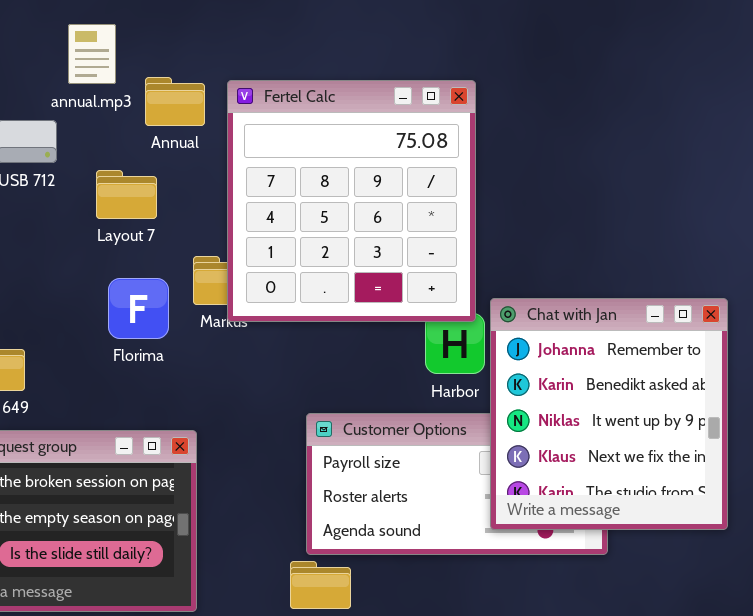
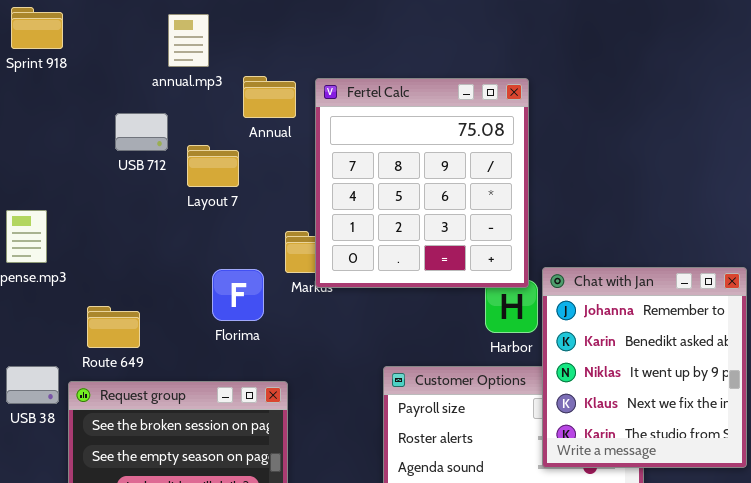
annual.mp3: [68,24,116,84] -> [168,14,209,67], moved
Layout 7: [96,170,157,219] -> [187,145,239,187], moved
Florima: [108,278,169,339] -> [212,269,264,321], moved

